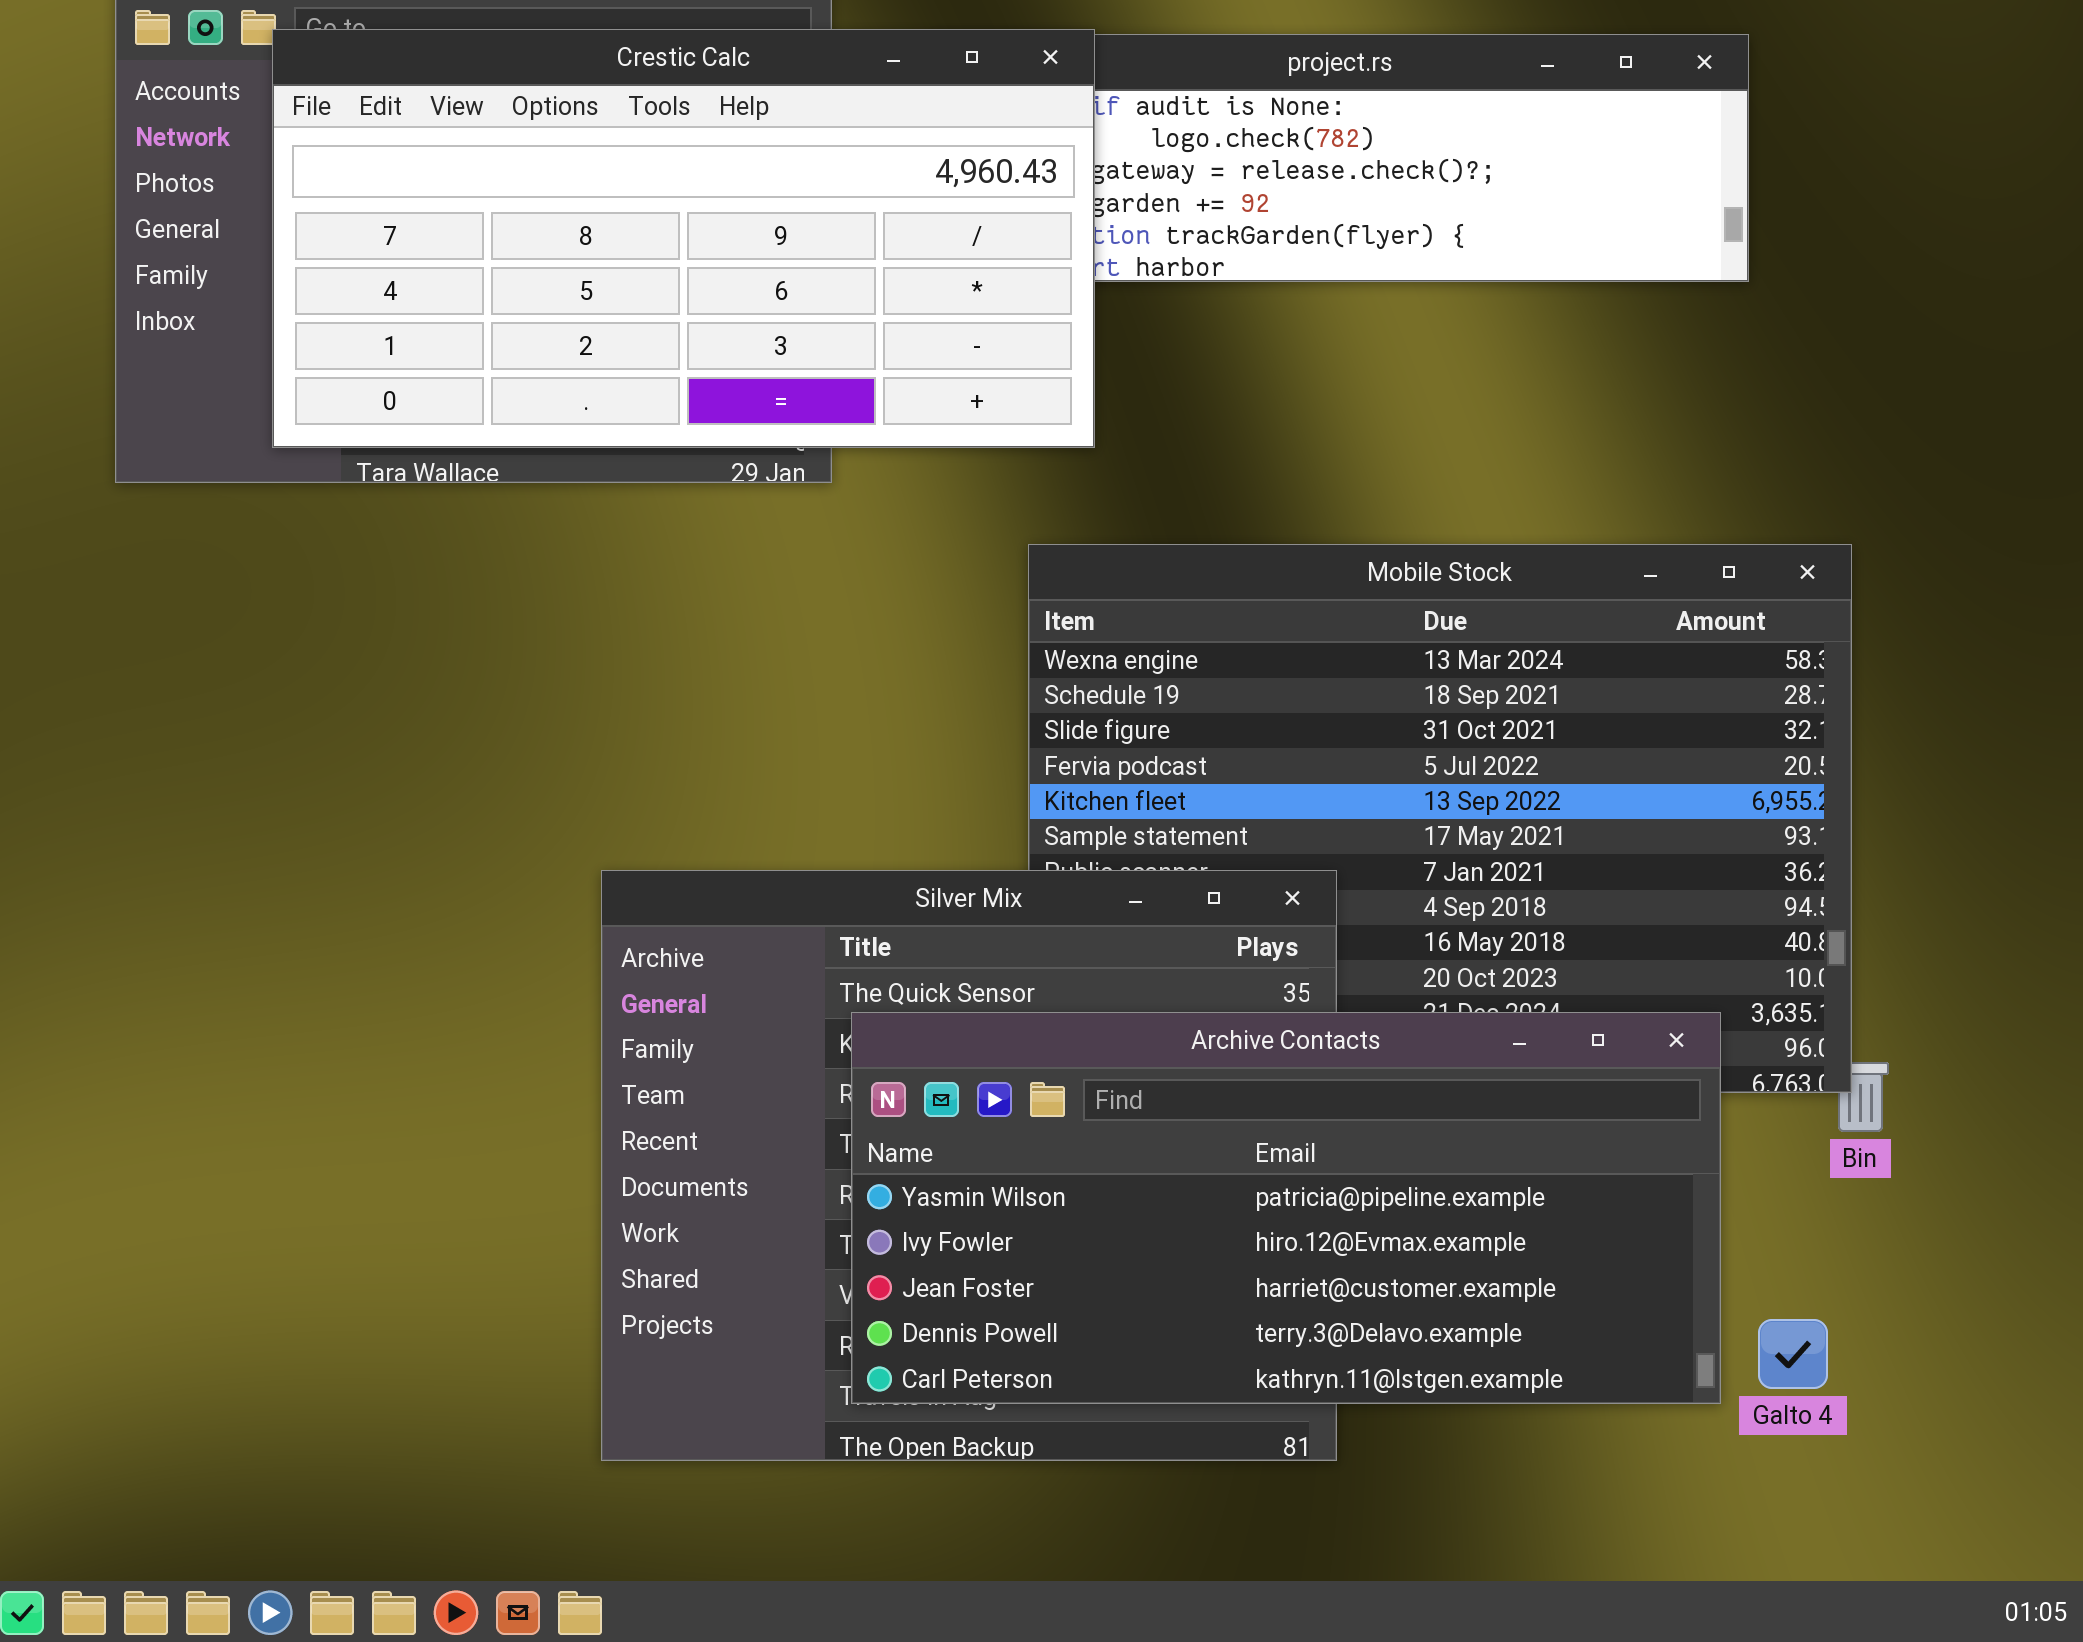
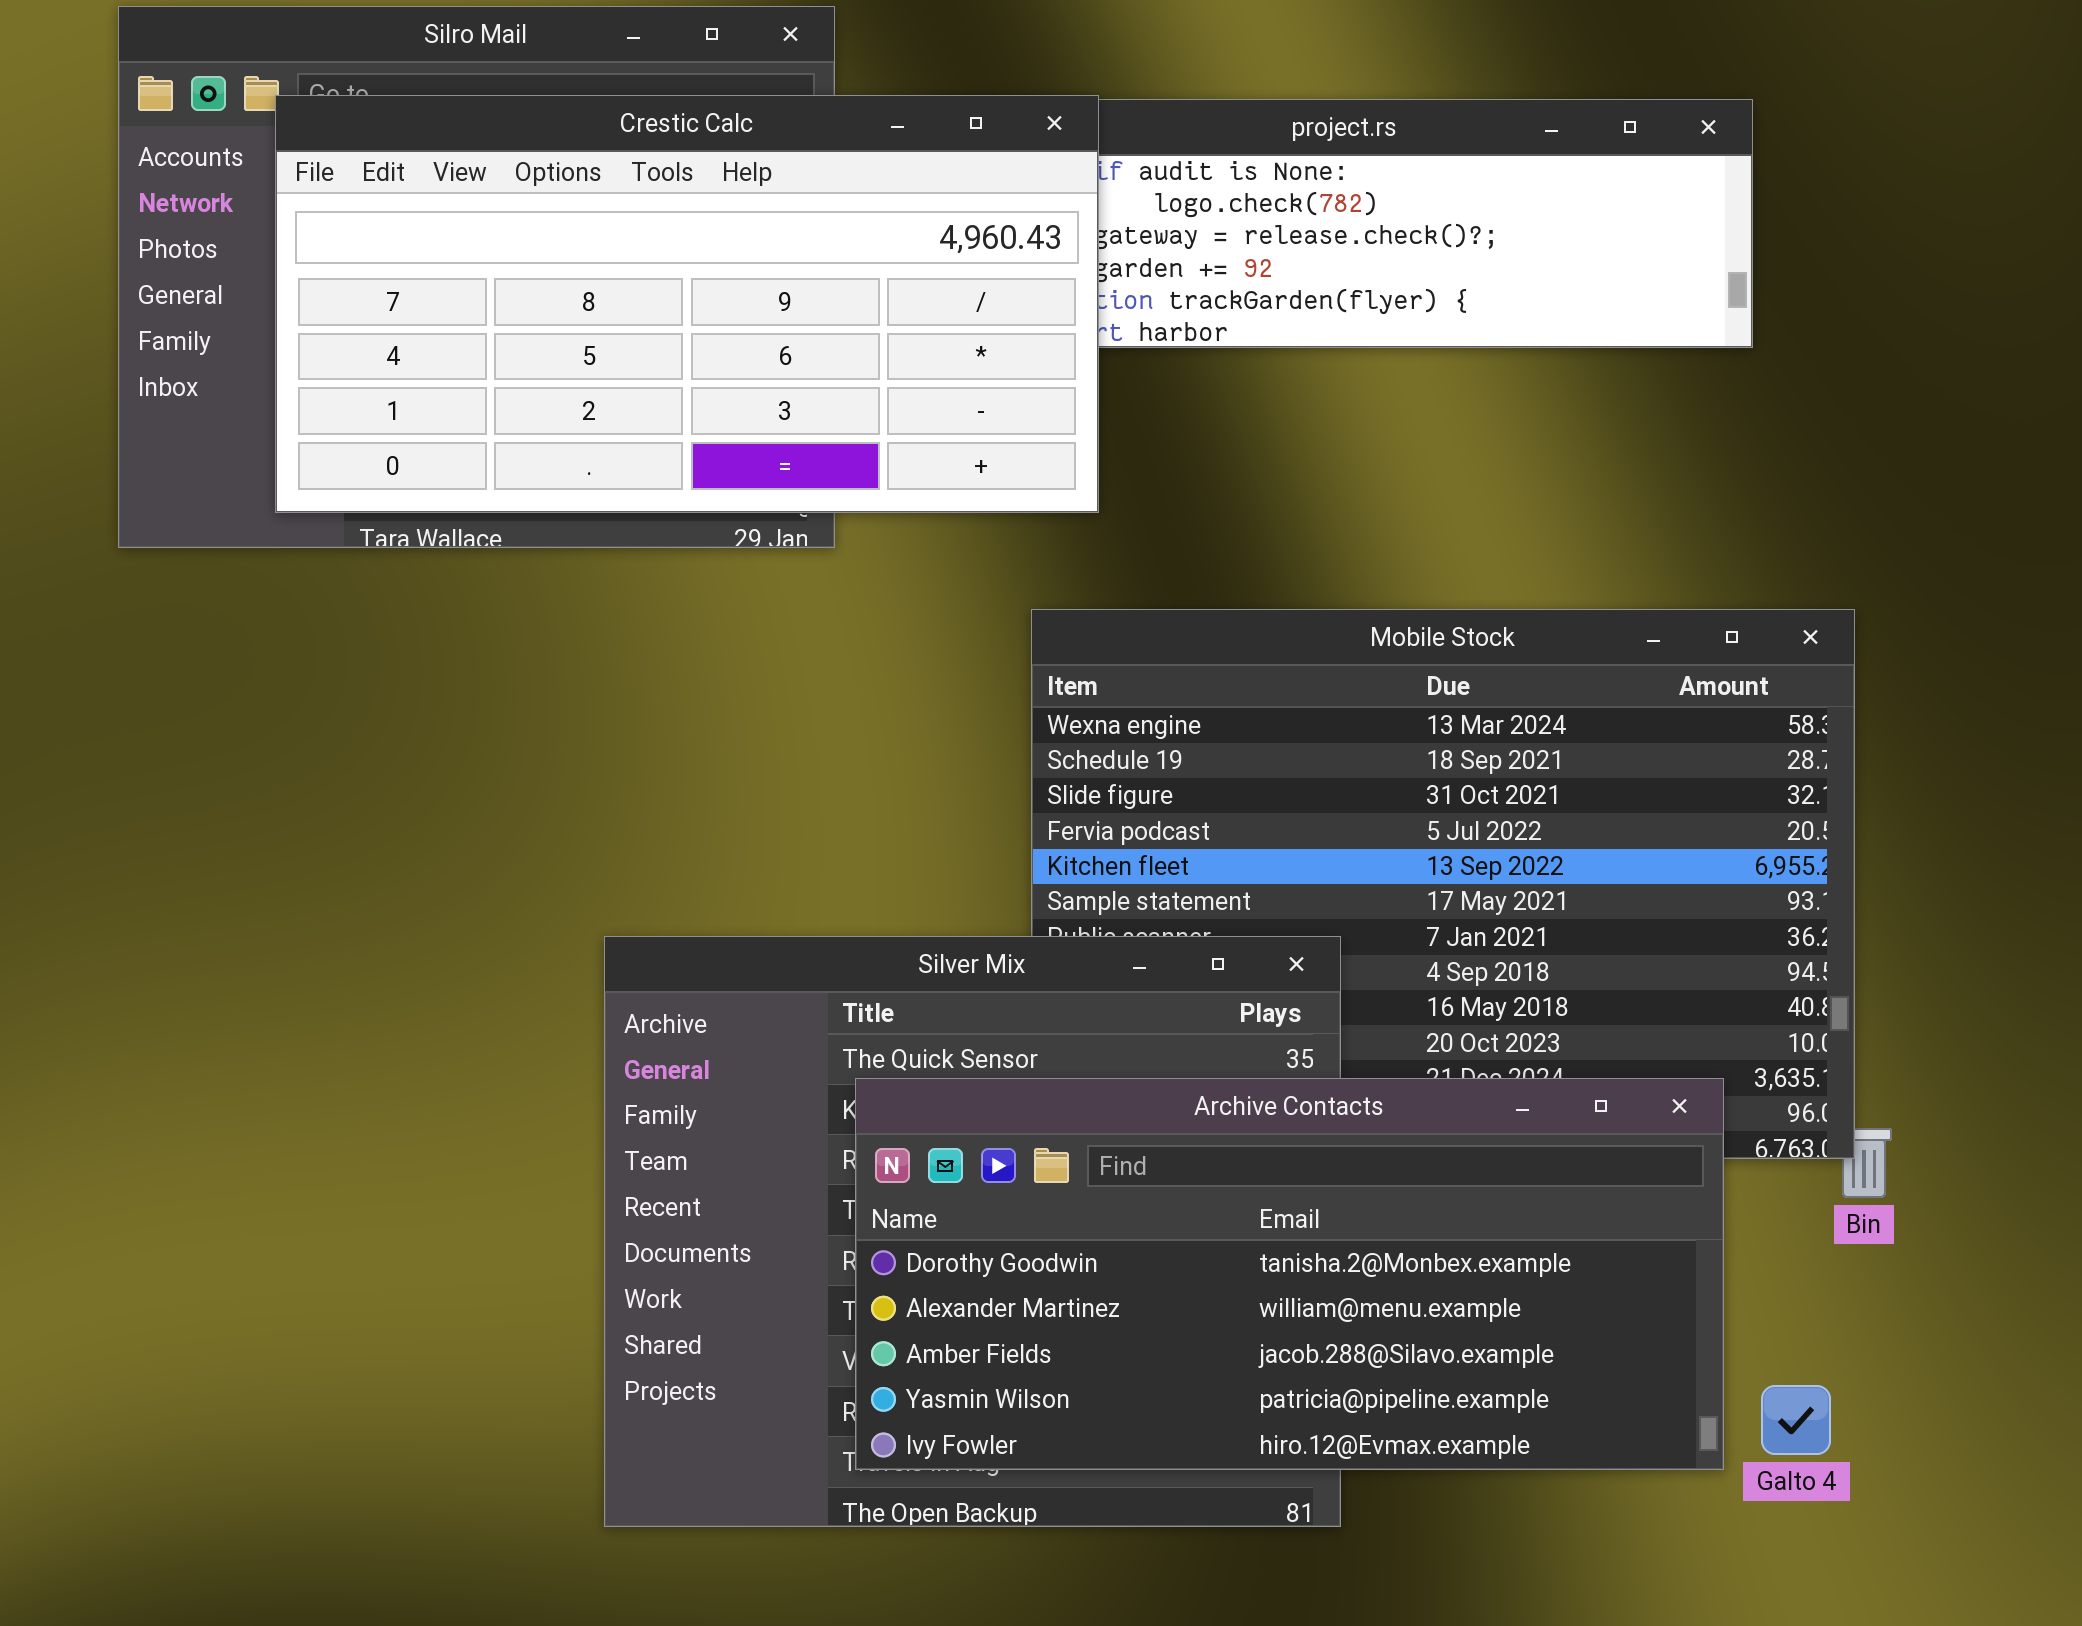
Archive Contacts: [851,1012,1721,1404] -> [855,1078,1724,1470], scrolled up 3 rows

